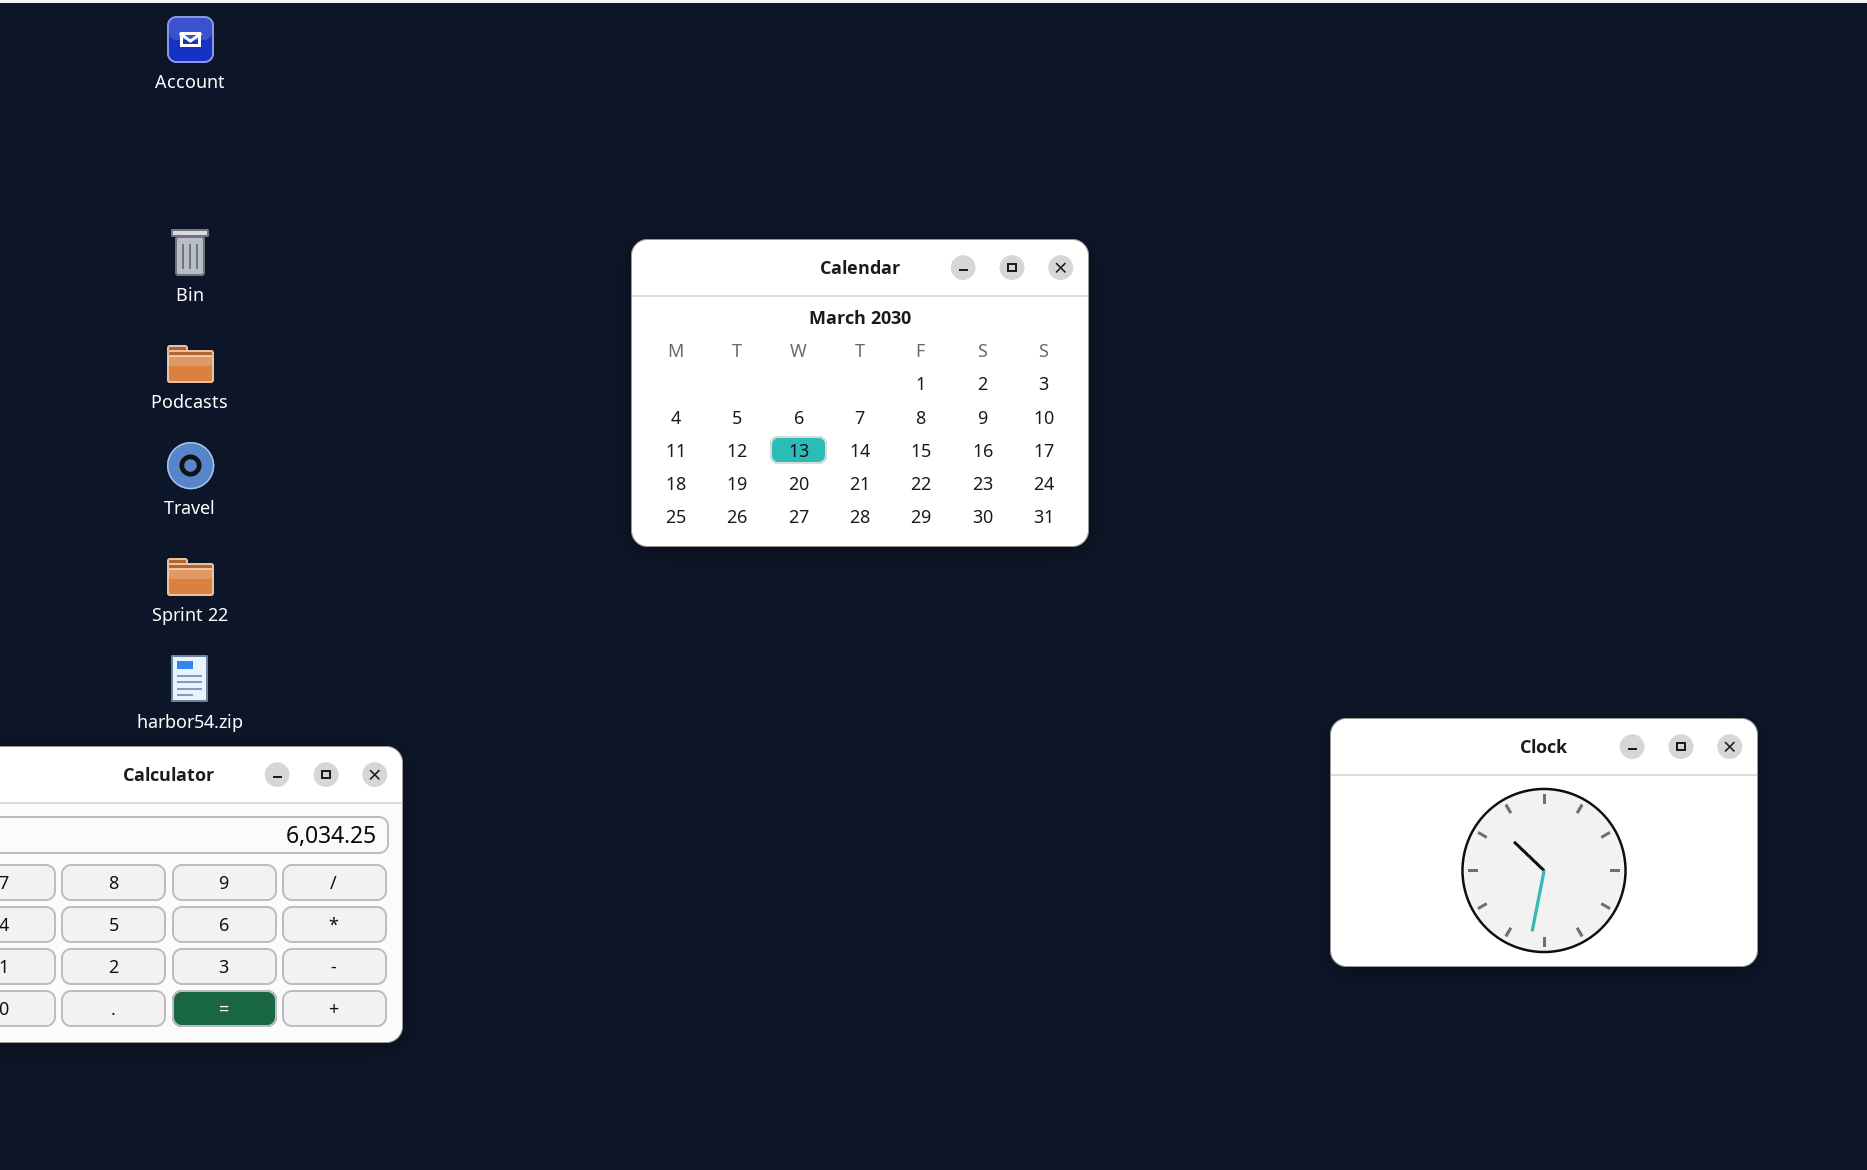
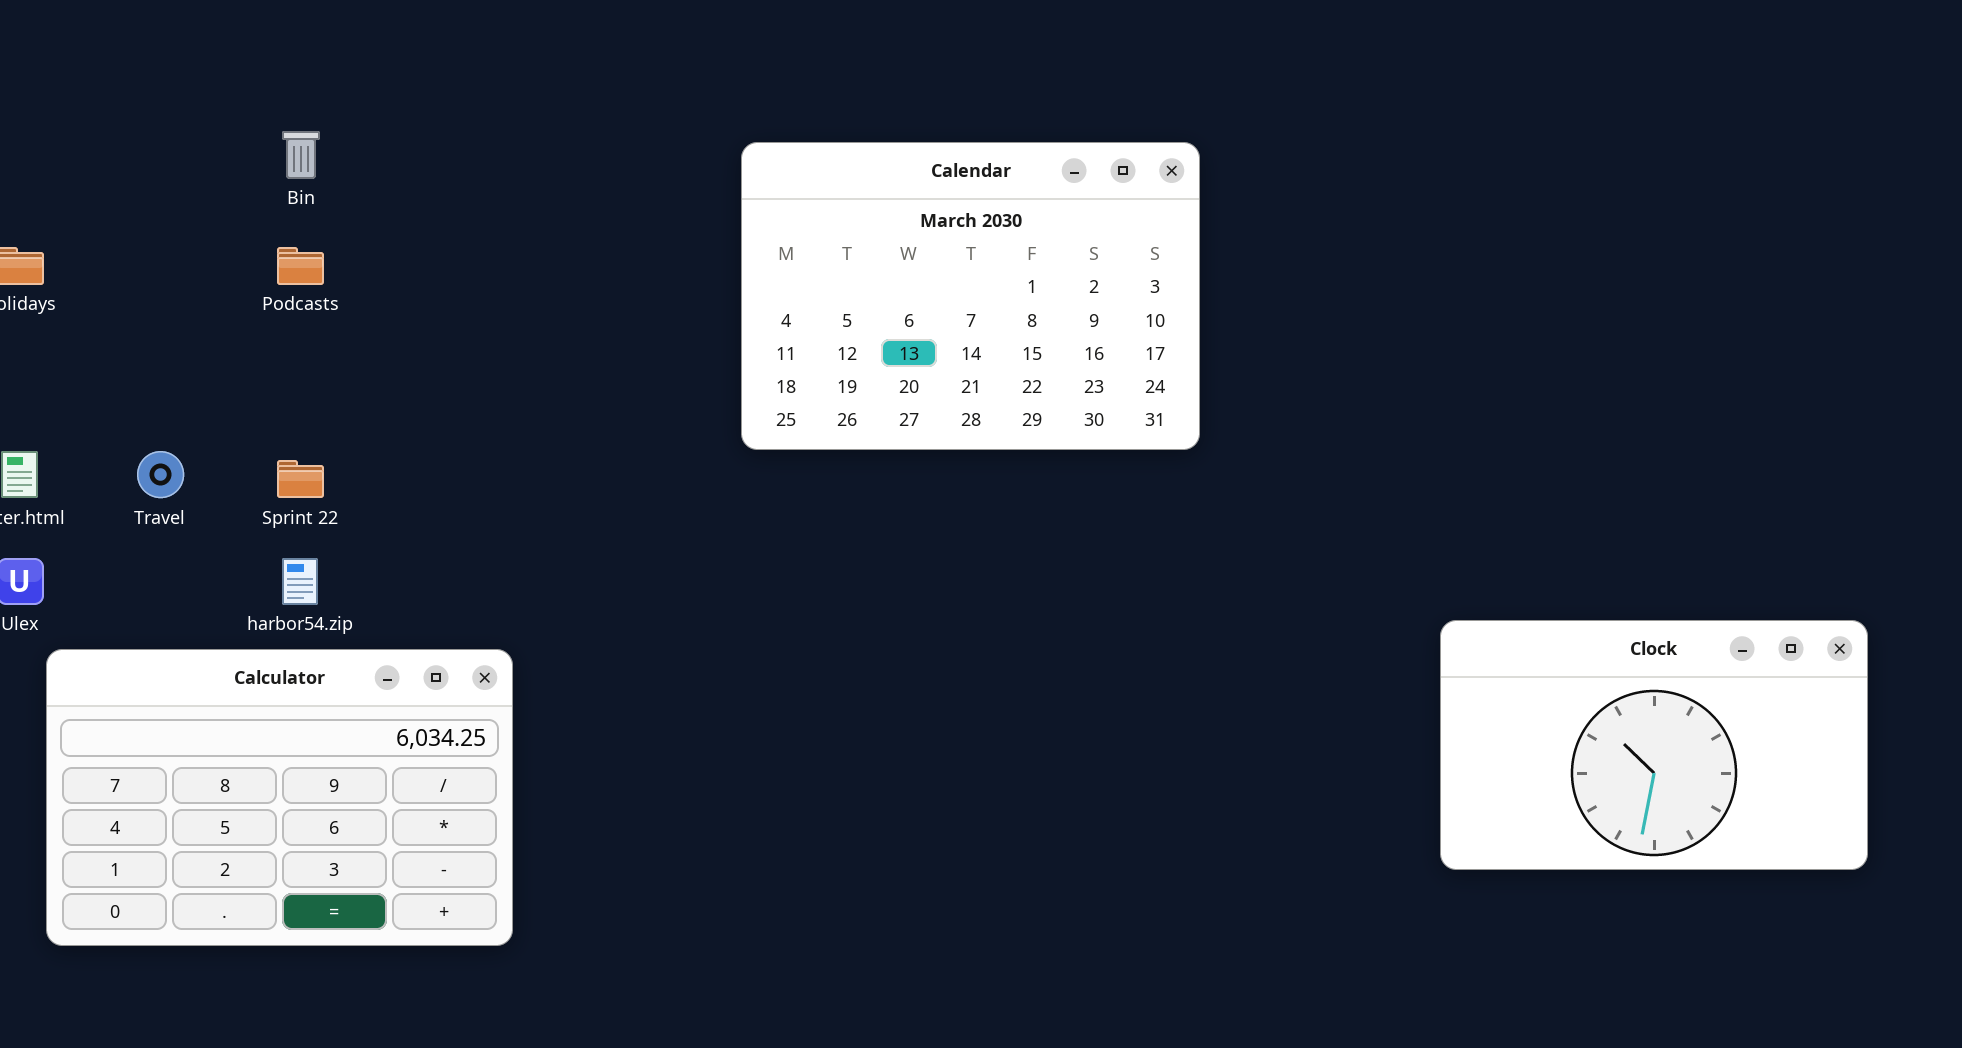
Travel: [167,442,214,489] -> [137,451,184,498], moved

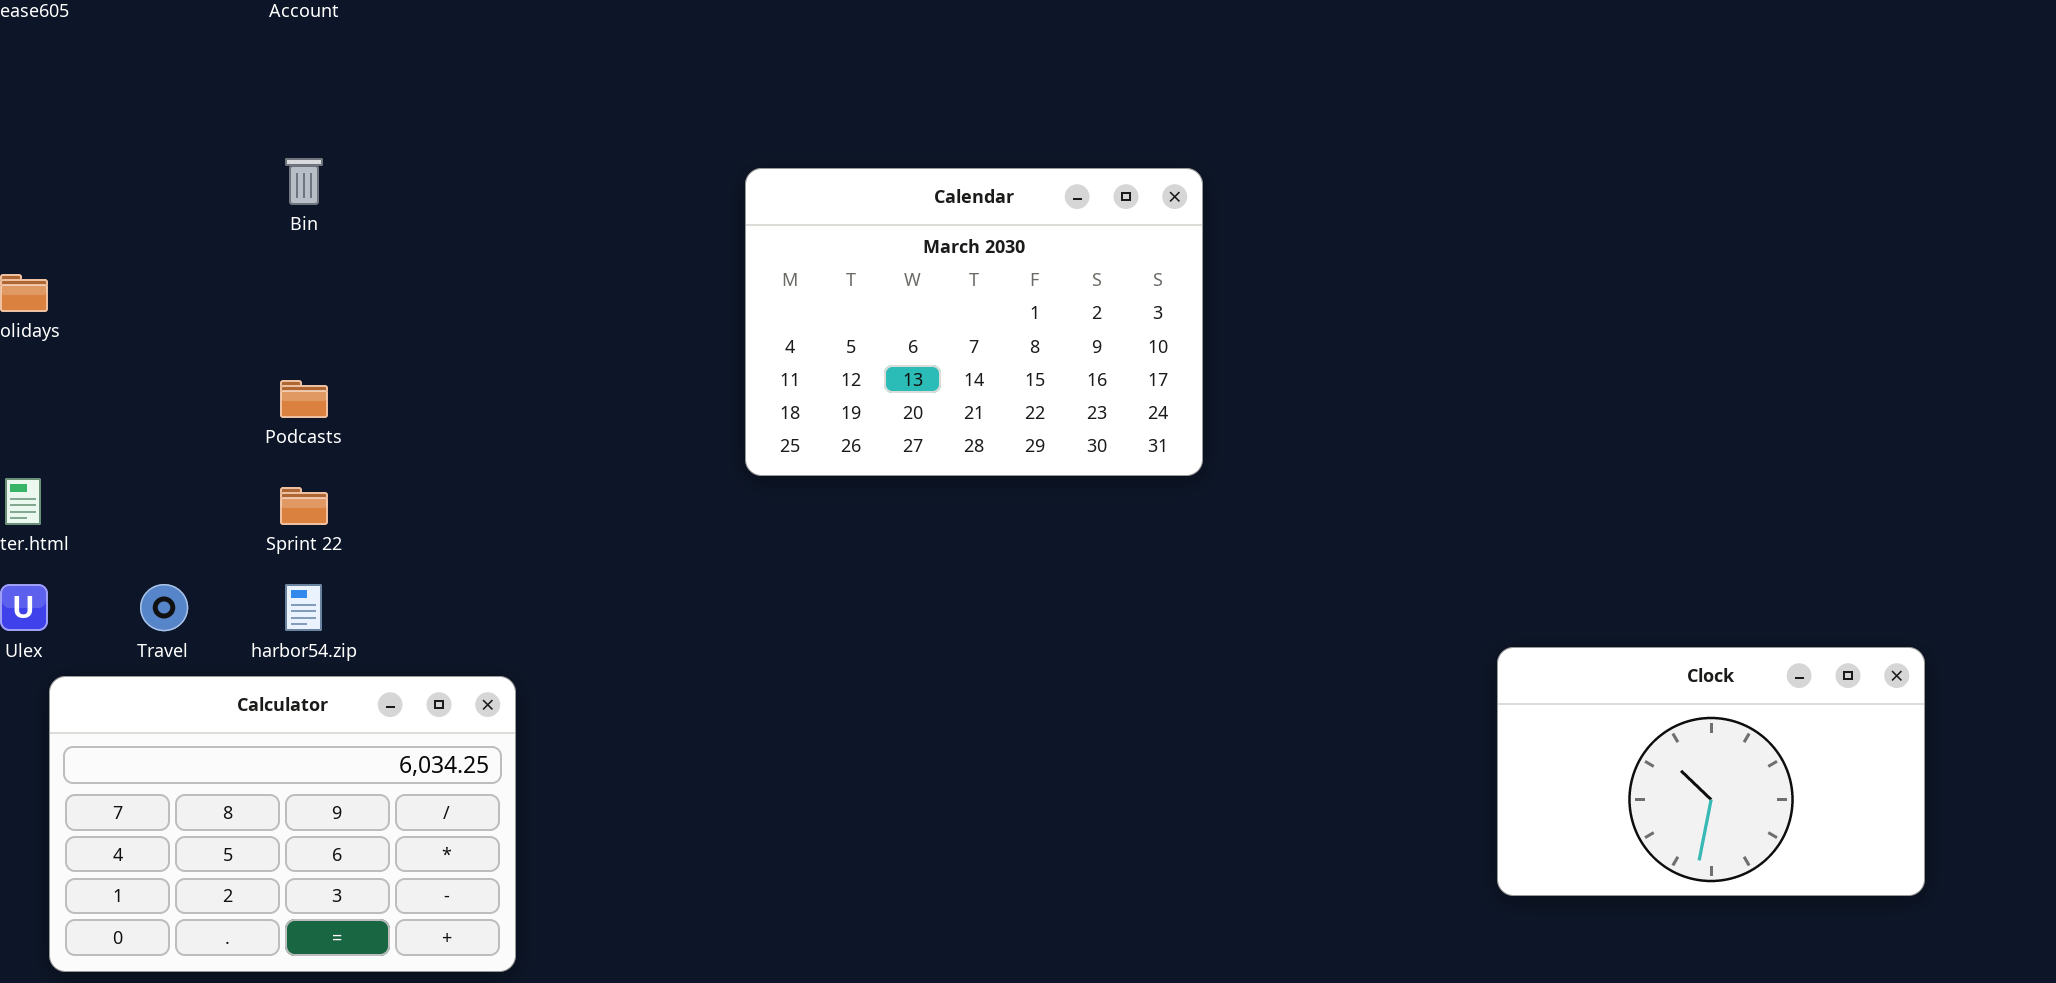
Podcasts: [277,247,324,285] -> [280,380,328,418], moved
Travel: [137,451,184,498] -> [140,584,188,631], moved
Clock: [1440,620,1868,870] -> [1497,647,1925,896], moved

